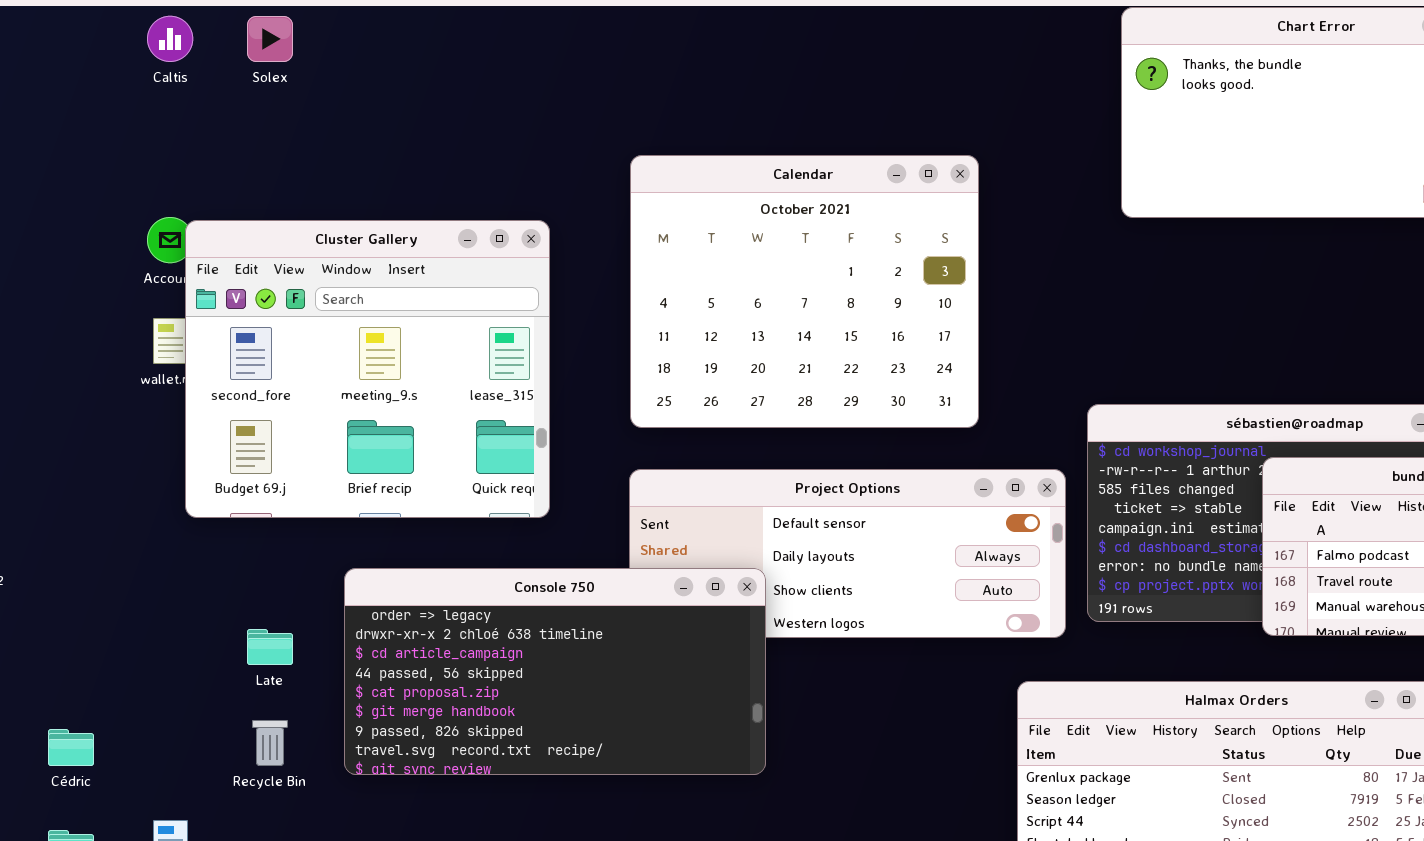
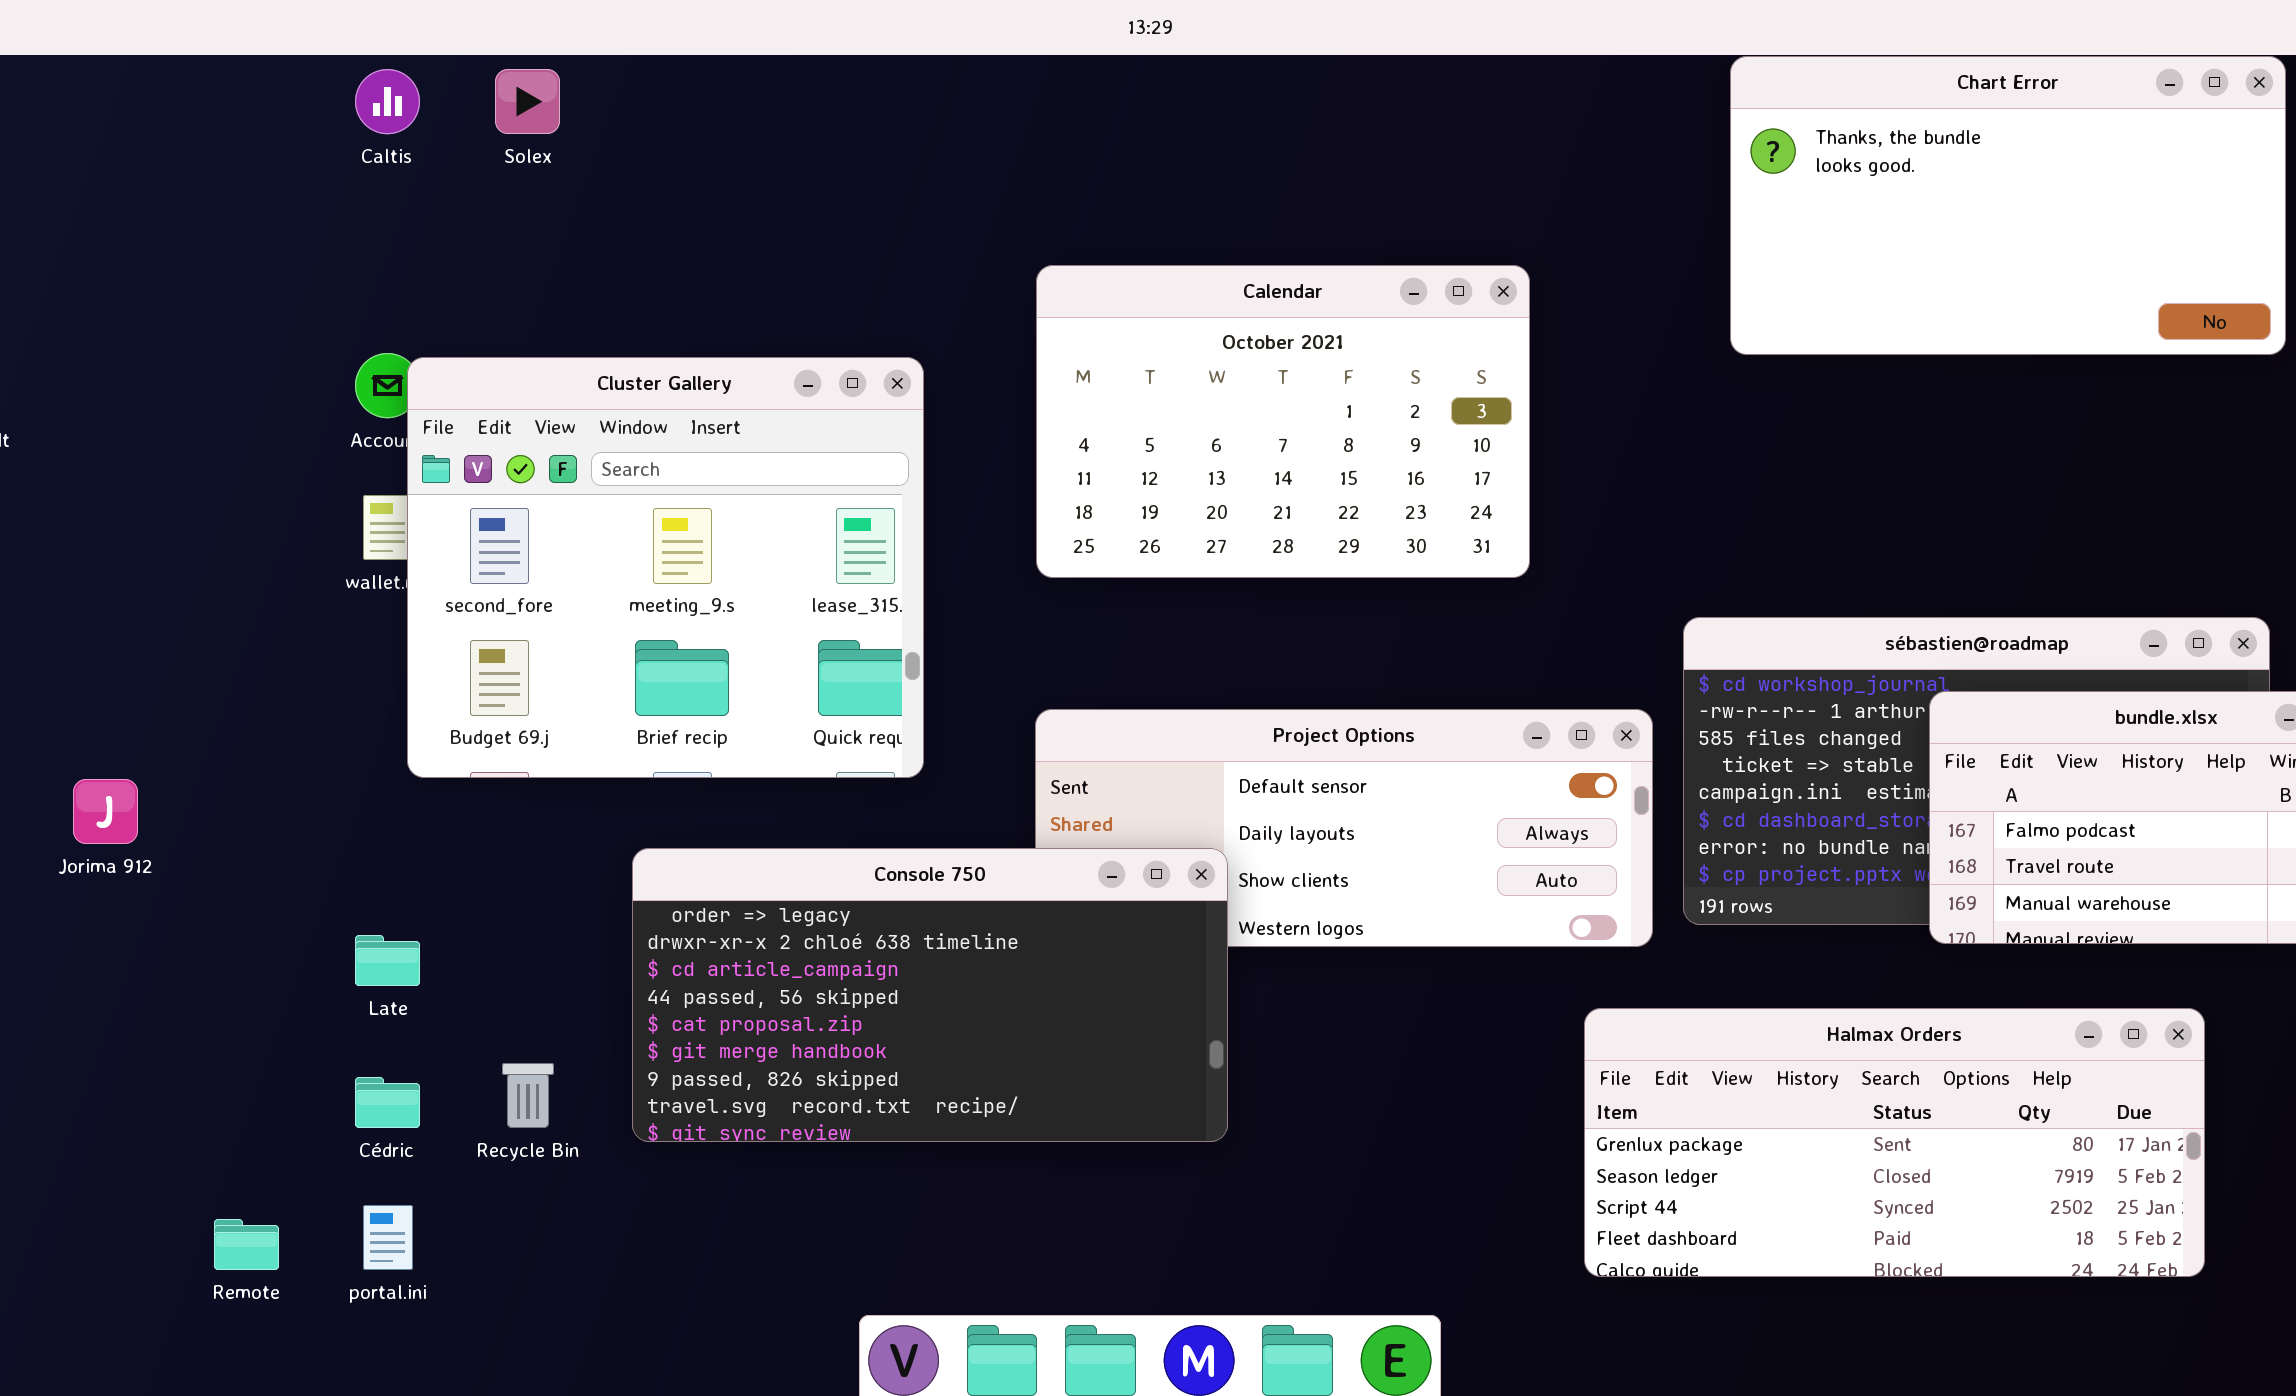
Calendar: [630,155,979,428] -> [1036,265,1530,578], resized
Late: [247,629,293,665] -> [355,935,420,986], moved
Cédric: [48,729,94,766] -> [355,1077,420,1128], moved

